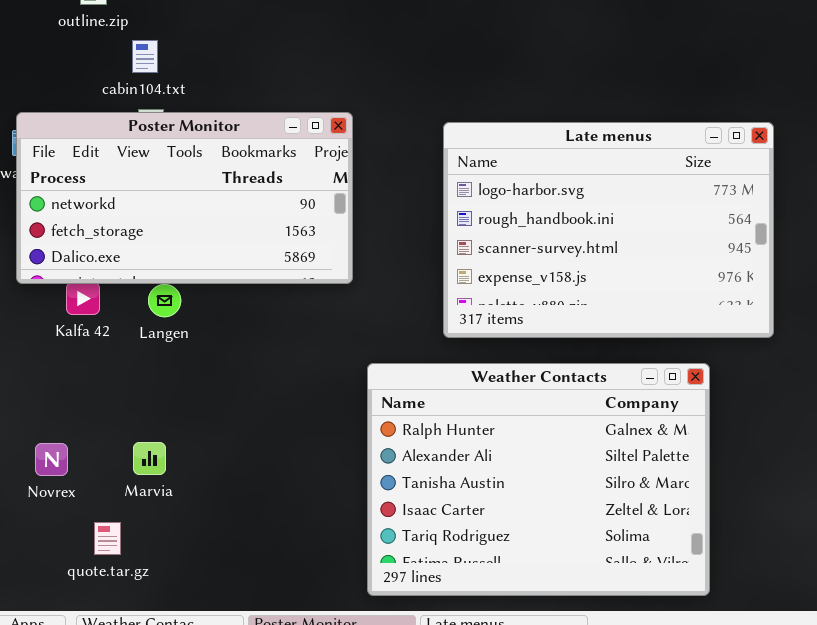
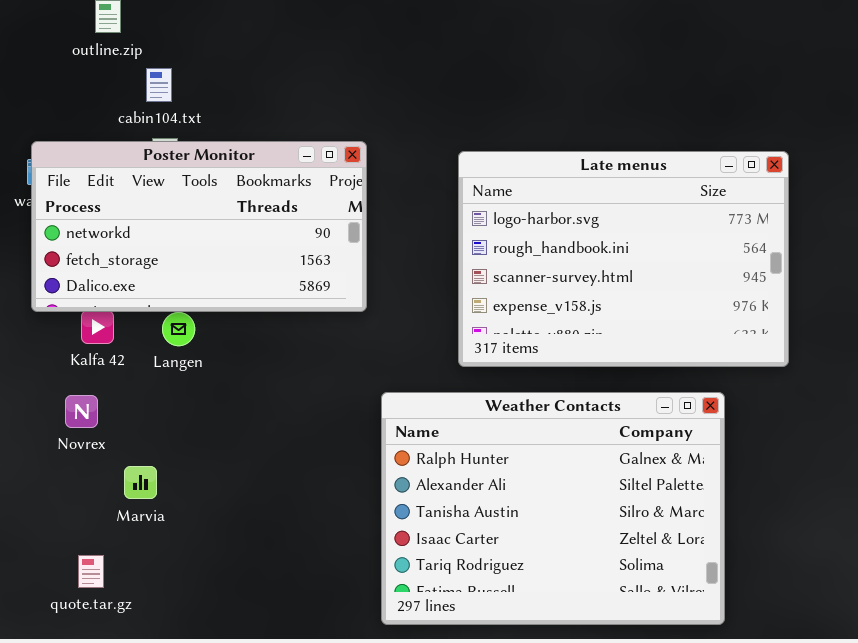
Marvia: [133,442,166,475] -> [124,466,157,499], moved
Novrex: [35,443,68,476] -> [65,395,98,428], moved
quote.tar.gz: [94,522,121,555] -> [78,555,104,588], moved

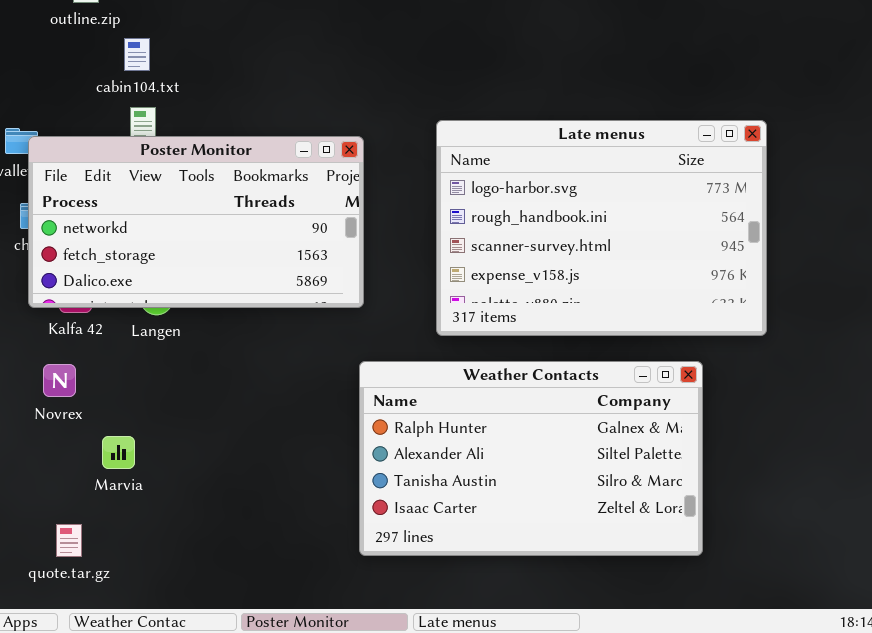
Poster Monitor: [31,141,367,312] -> [28,136,364,308], moved
Weather Contacts: [381,392,725,625] -> [359,361,703,556], resized

